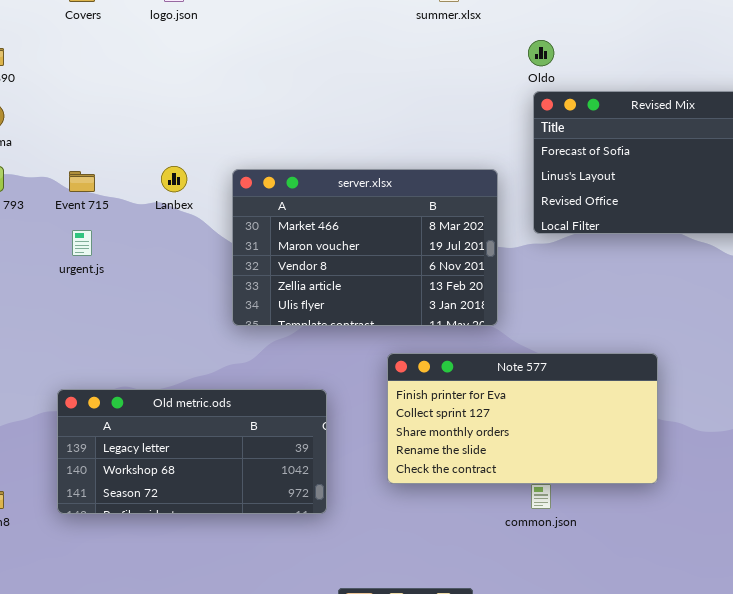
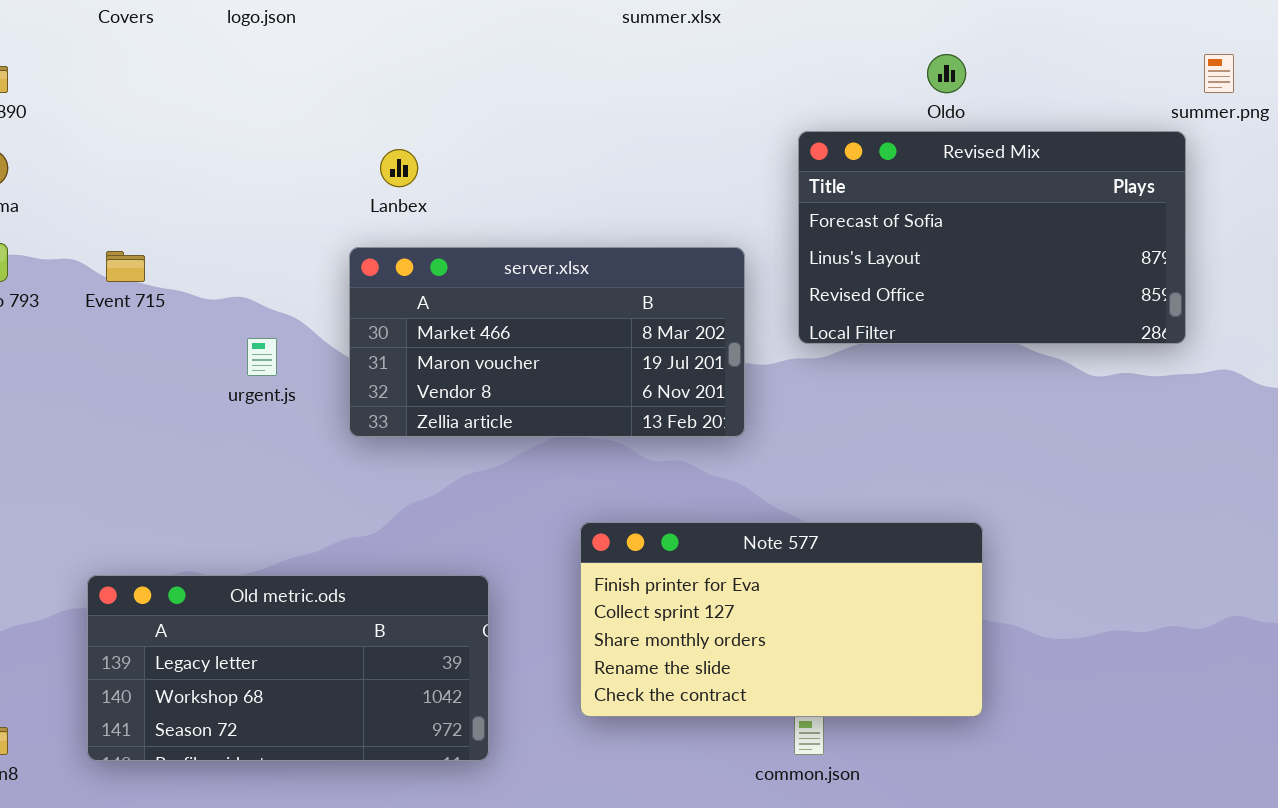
Oldo: [528,40,554,66] -> [927,54,966,93], moved
Lanbex: [161,166,187,192] -> [380,149,418,187], moved
server.xlsx: [232,169,498,326] -> [349,247,745,437], resized
urgent.js: [72,230,92,256] -> [247,338,277,376], moved

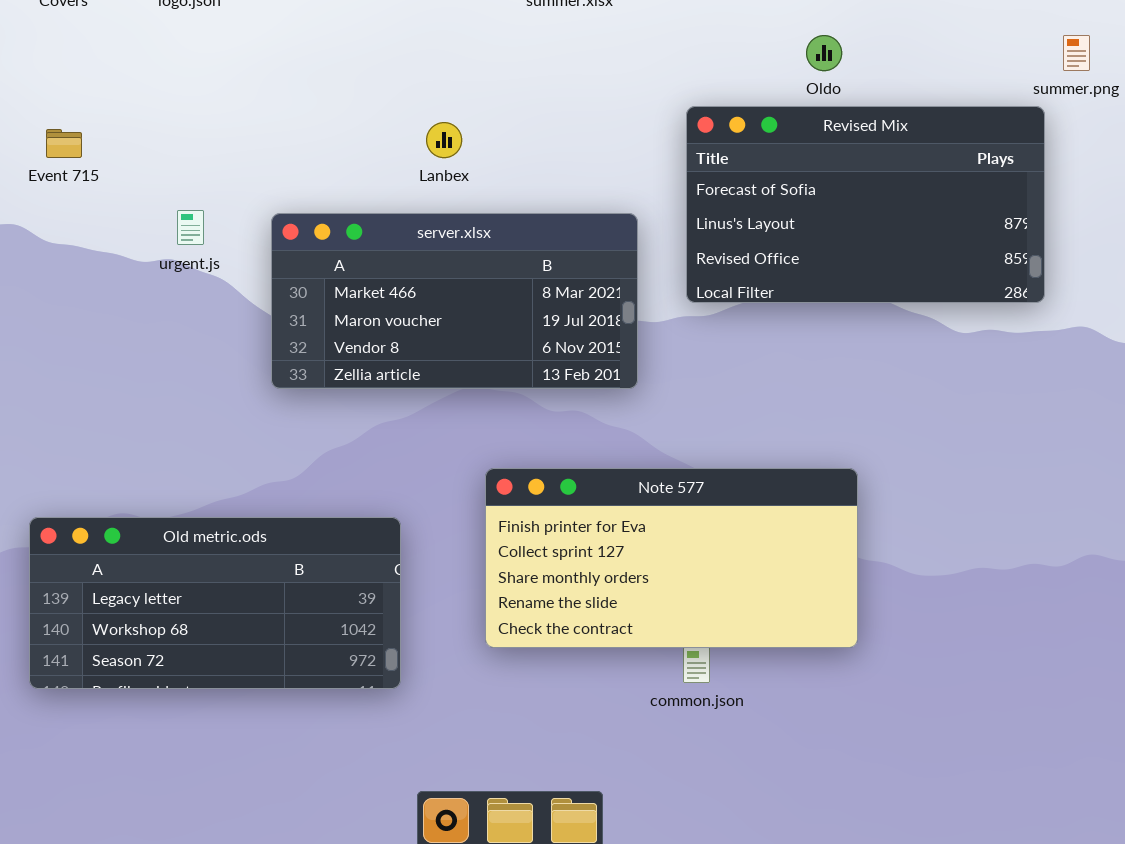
Lanbex: [380,149,418,187] -> [426,122,462,158], moved
Event 715: [106,251,145,282] -> [46,129,82,158], moved
urgent.js: [247,338,277,376] -> [177,210,204,245], moved

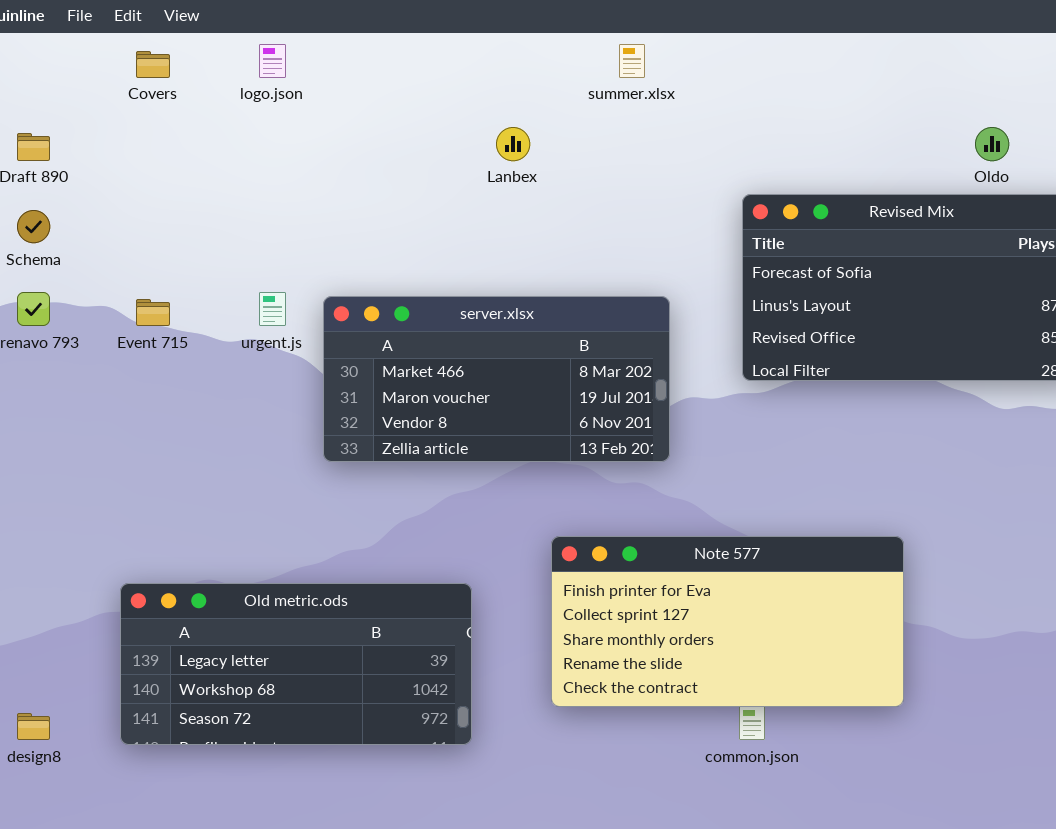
Oldo: [806,35,842,71] -> [975,127,1009,161], moved
Lanbex: [426,122,462,158] -> [496,127,530,161], moved
Event 715: [46,129,82,158] -> [136,299,170,326], moved
server.xlsx: [271,213,638,389] -> [323,296,670,462], moved

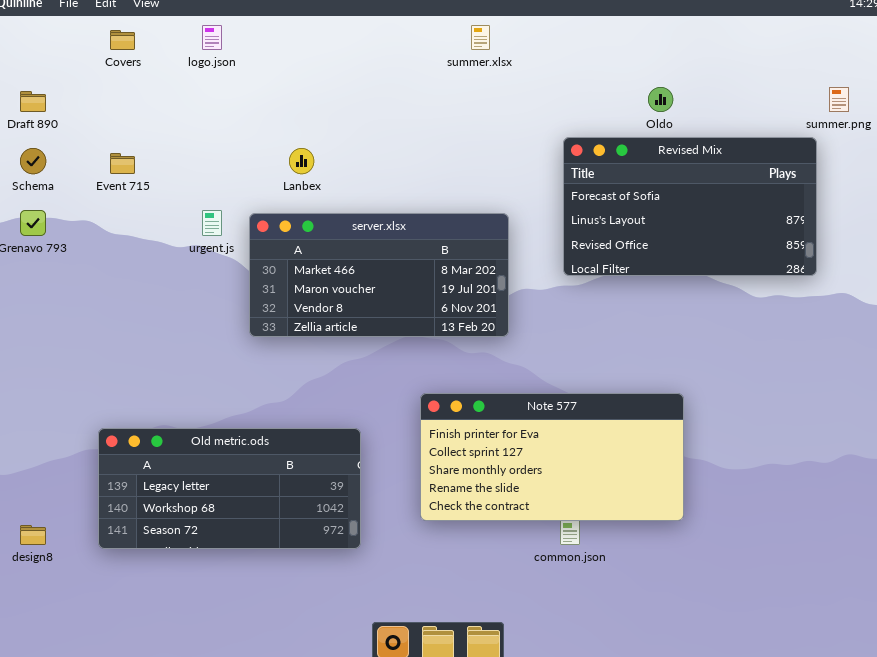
Lanbex: [496,127,530,161] -> [289,148,314,174], moved
Oldo: [975,127,1009,161] -> [648,87,673,112], moved
Event 715: [136,299,170,326] -> [110,153,135,174], moved

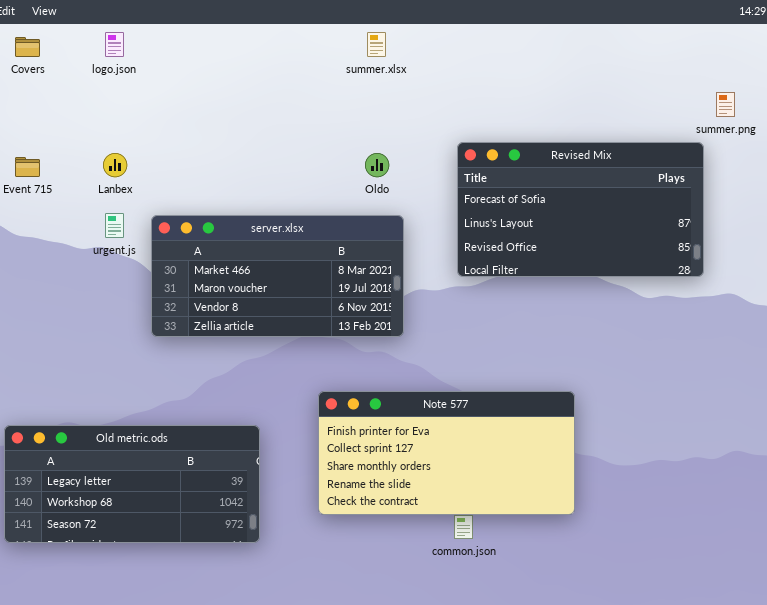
Oldo: [648,87,673,112] -> [365,153,389,177], moved
Lanbex: [289,148,314,174] -> [103,153,127,177], moved

